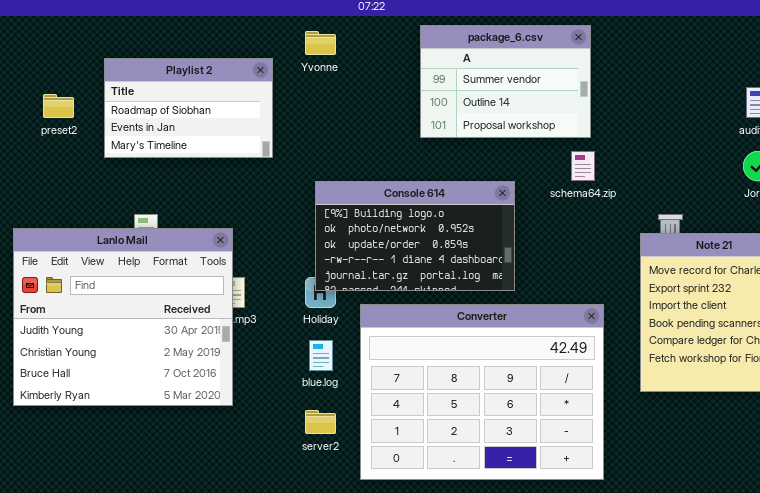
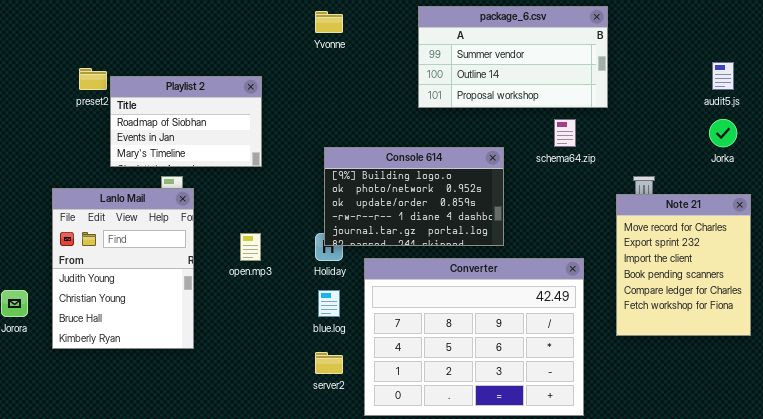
package_6.csv: [420,25,591,138] -> [418,6,608,108], resized
Playlist 2: [104,58,273,158] -> [110,76,262,167], moved
Lanlo Mail: [13,228,233,406] -> [52,188,194,349], resized

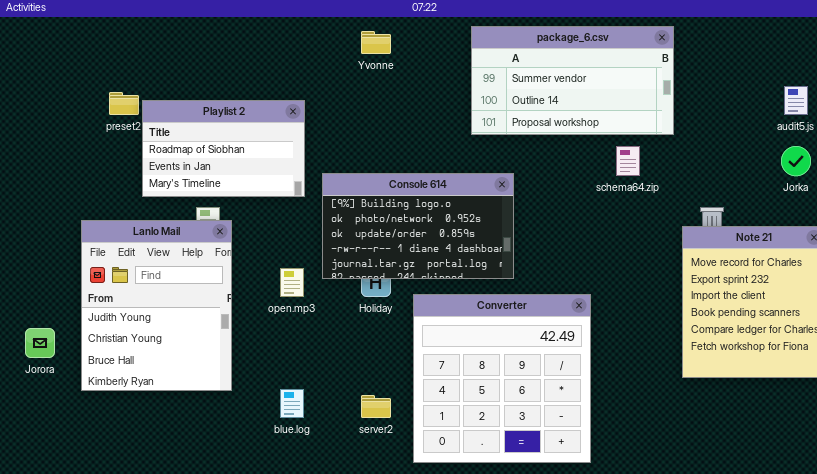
Console 614: [324,147,504,246] -> [322,173,514,279], moved
Converter: [364,258,584,416] -> [413,294,591,463], resized
blue.log: [318,290,340,317] -> [280,389,304,418], moved

